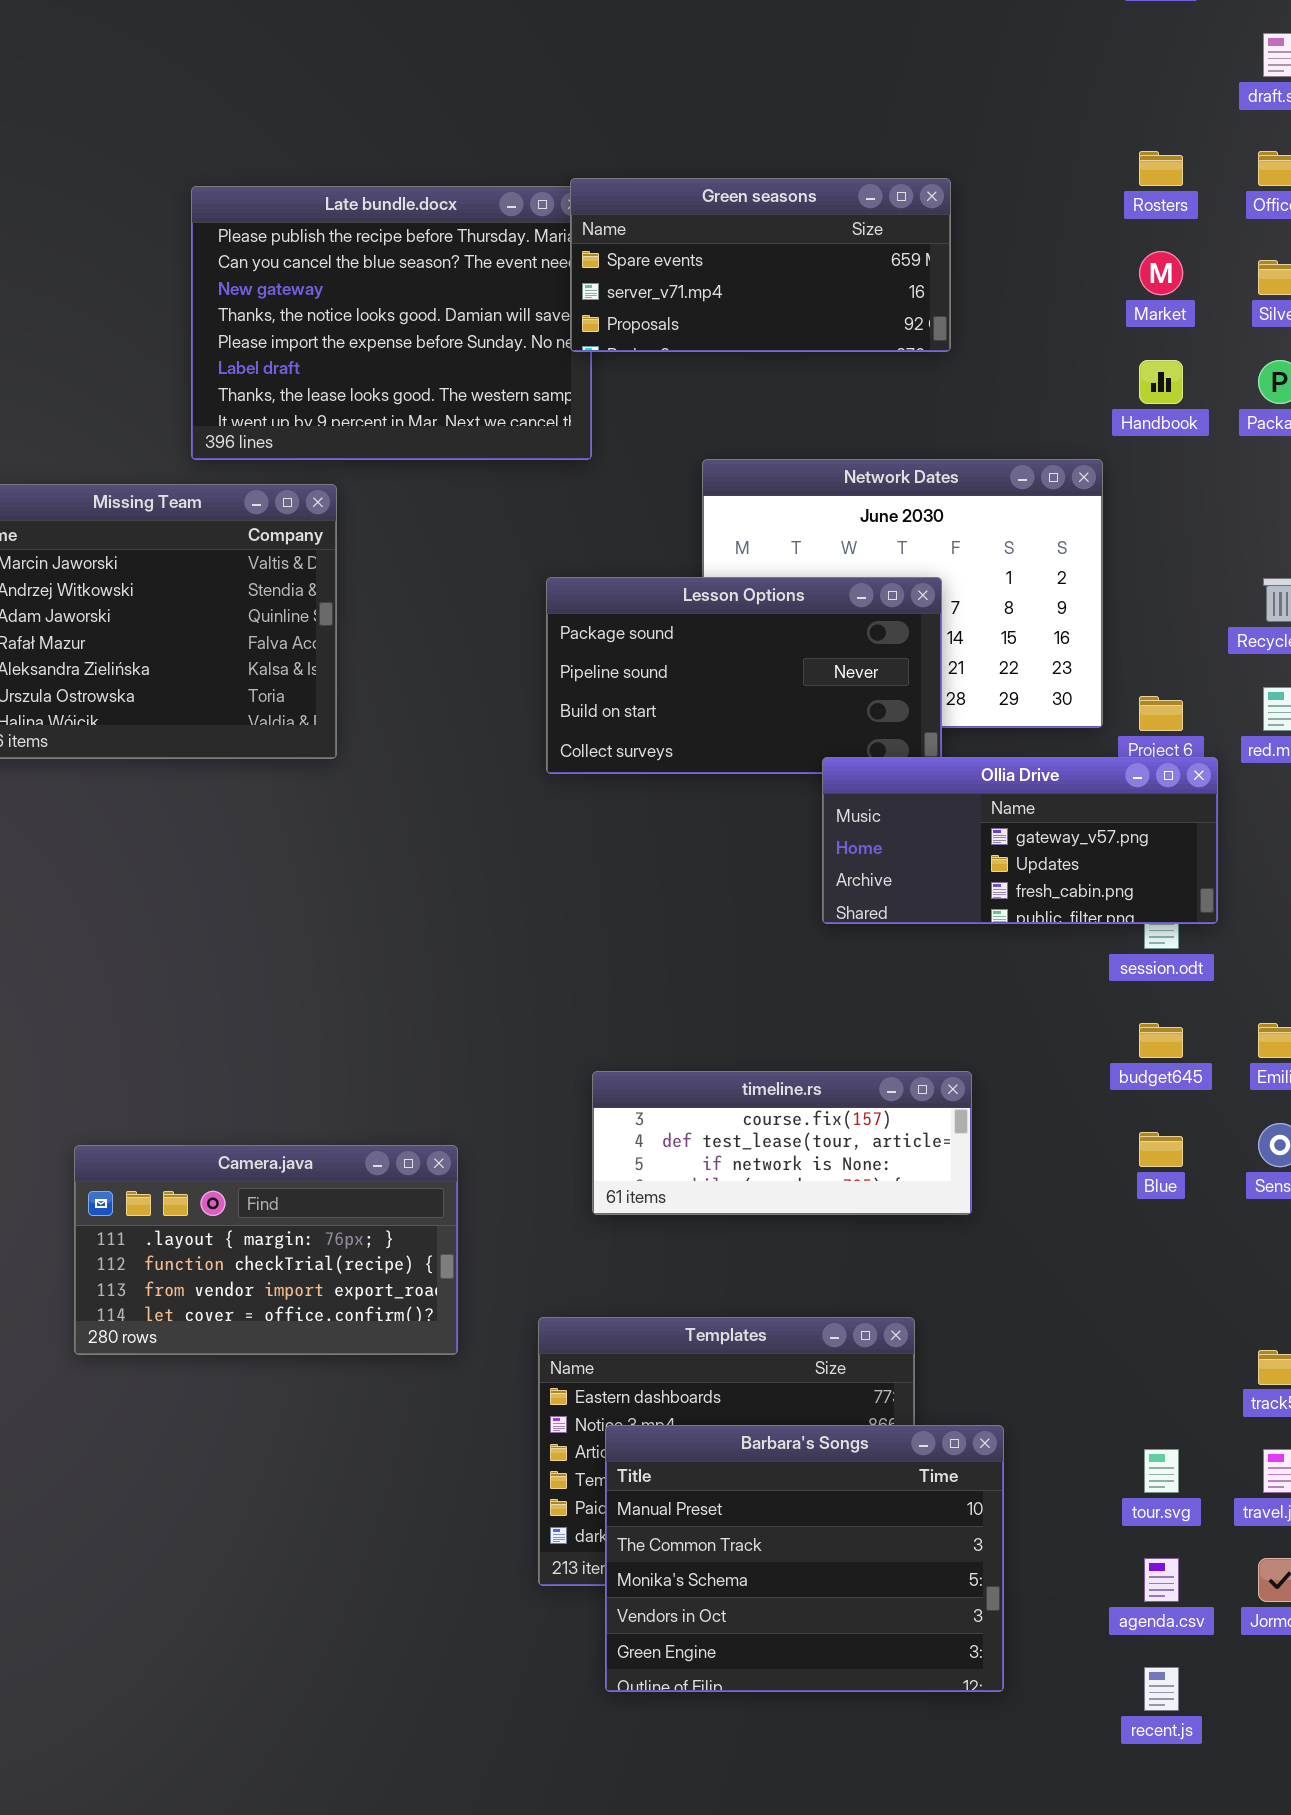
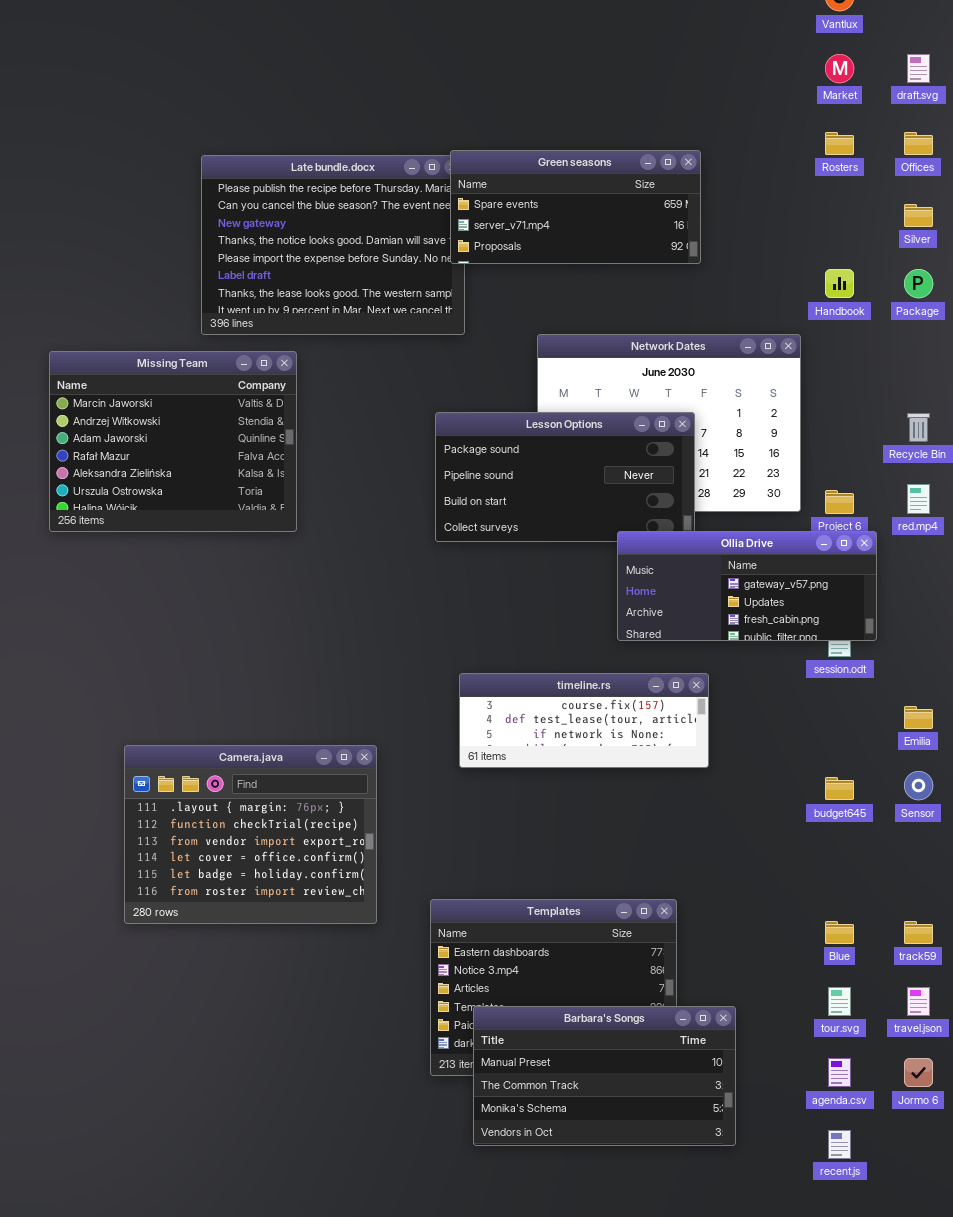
Market: [1139,251,1183,295] -> [825,54,854,83], moved
budget645: [1139,1023,1183,1058] -> [825,777,854,800], moved
timeline.rs: [592,1071,972,1215] -> [459,673,709,768], moved
Blue: [1139,1132,1183,1167] -> [825,921,854,944], moved
Camera.java: [74,1145,458,1355] -> [124,745,377,924], resized
Barbara's Songs: [605,1425,1004,1692] -> [473,1006,736,1146], resized

